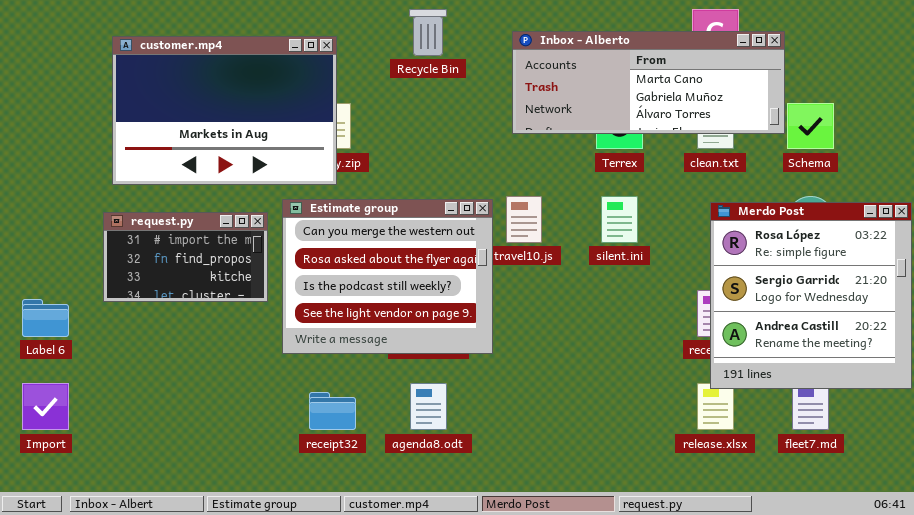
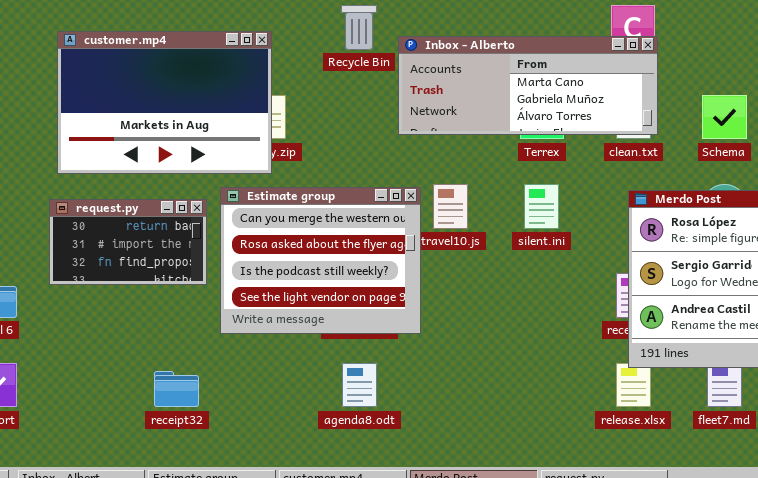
Inbox - Alberto: [512,31,785,134] -> [398,36,658,135], moved
request.py: [103,212,268,302] -> [49,199,207,285], scrolled up 1 row
receipt32: [309,392,356,430] -> [154,371,199,407], moved

